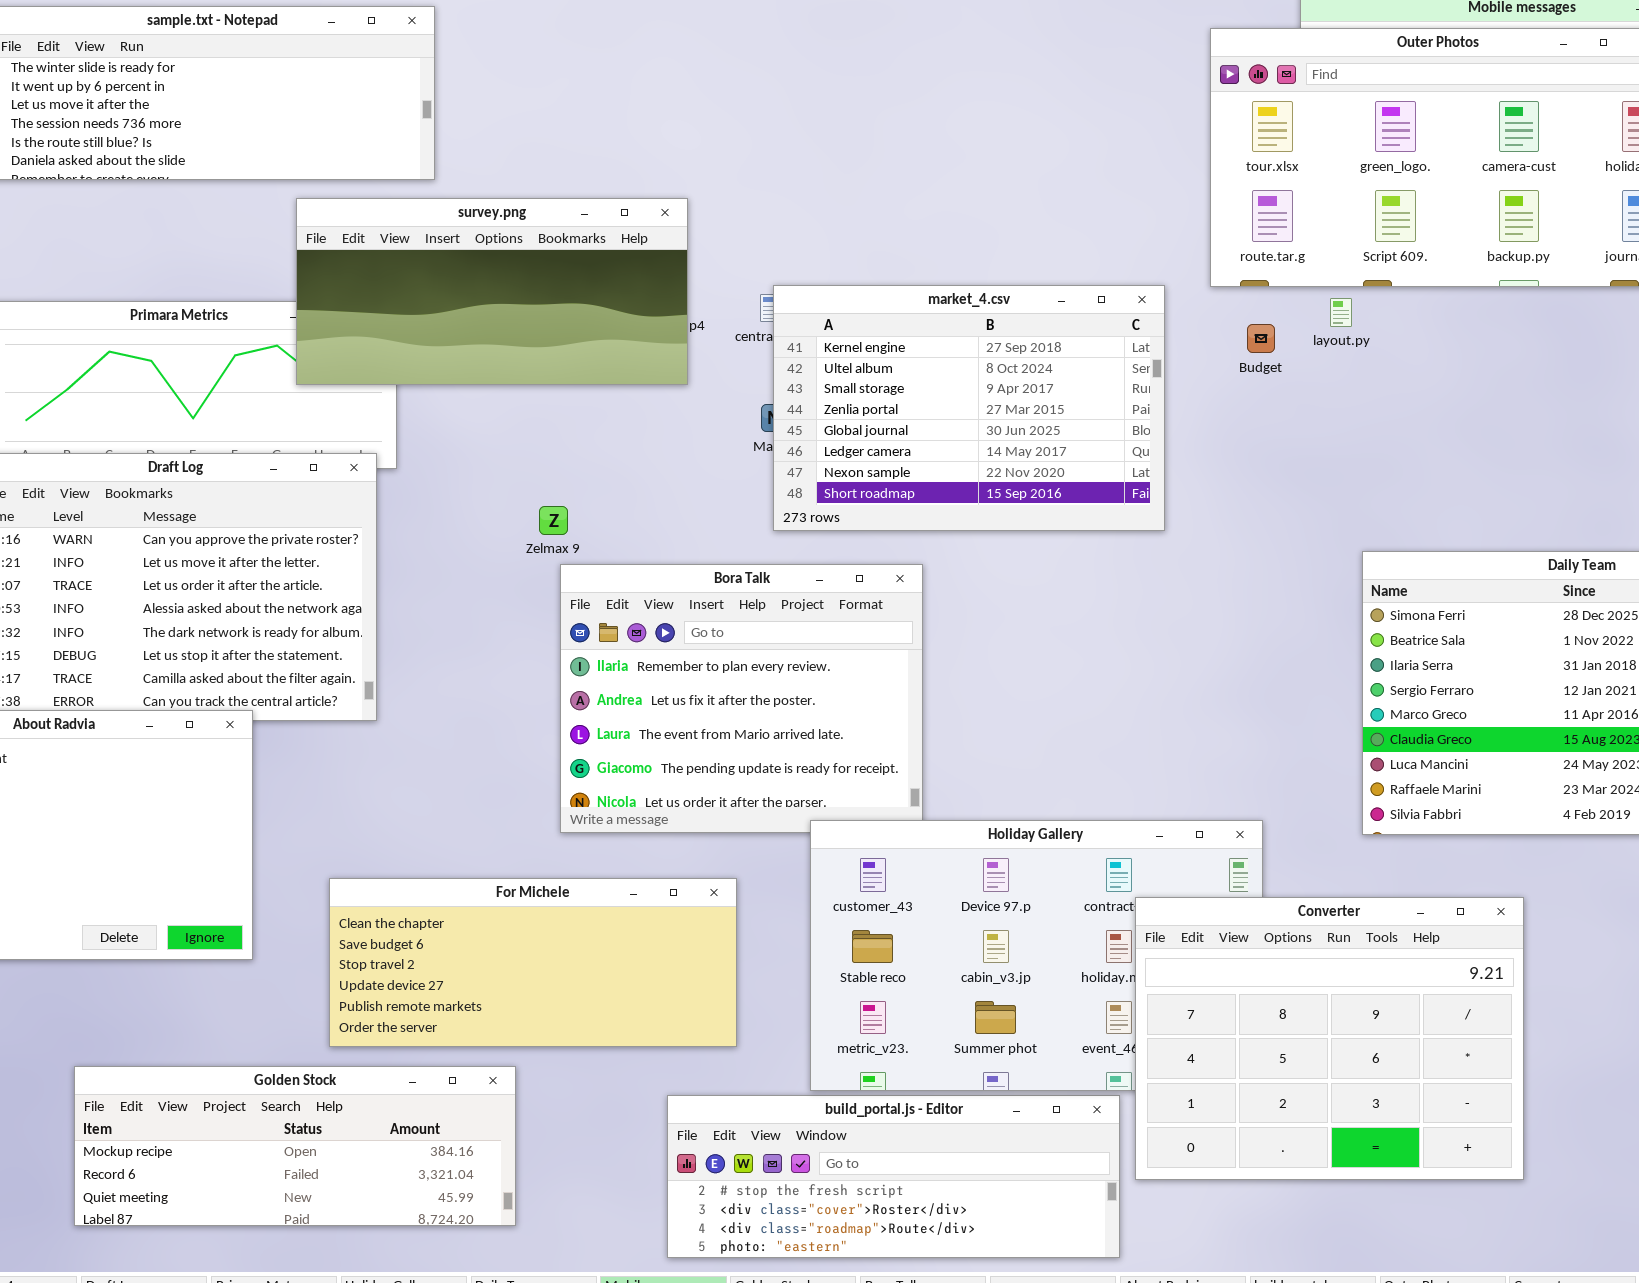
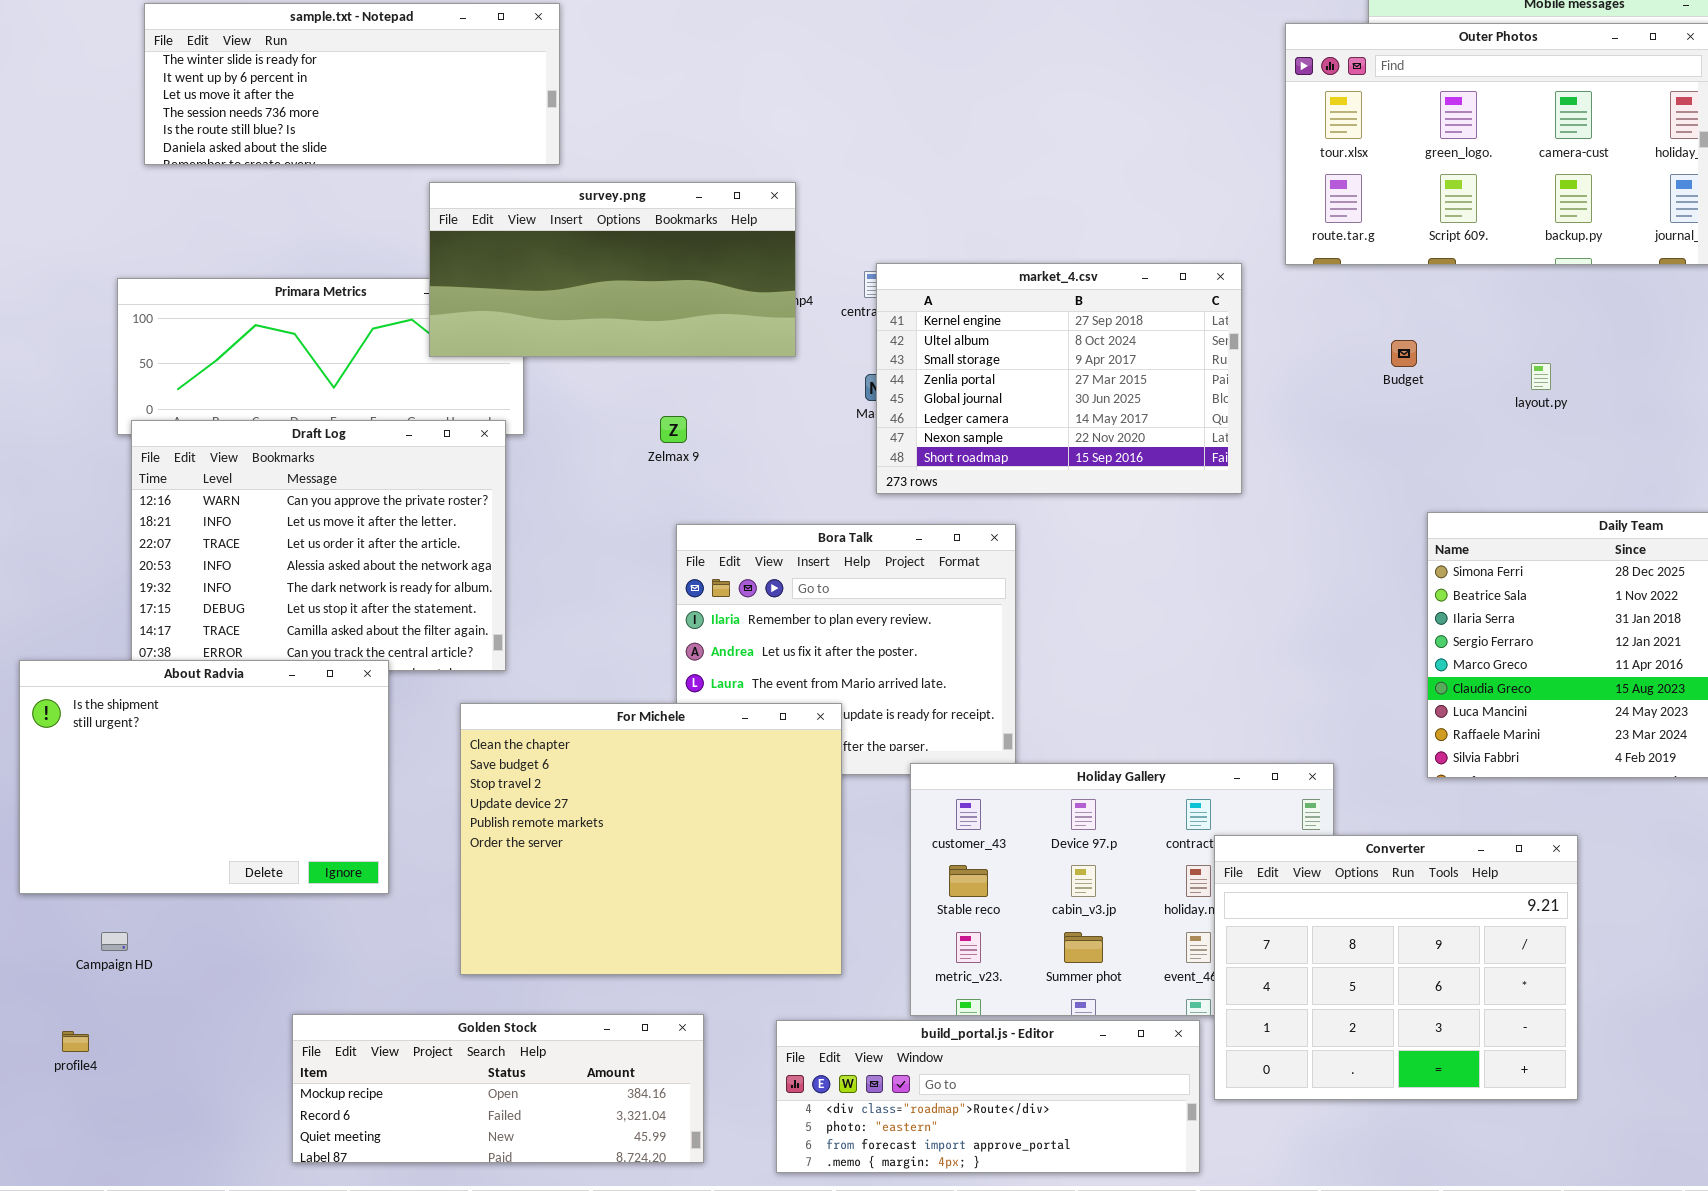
layout.py: [1330,298,1352,327] -> [1531,363,1551,390], moved
Budget: [1247,324,1275,353] -> [1391,340,1417,367], moved
Zelmax 9: [539,506,568,535] -> [660,416,687,443], moved
For Michele: [329,878,737,1047] -> [460,703,842,975], resized
Golden Stock: [74,1066,516,1226] -> [292,1014,704,1163], moved
build_portal.js - Editor: [667,1095,1120,1258] -> [776,1020,1200,1173], scrolled down 2 rows

